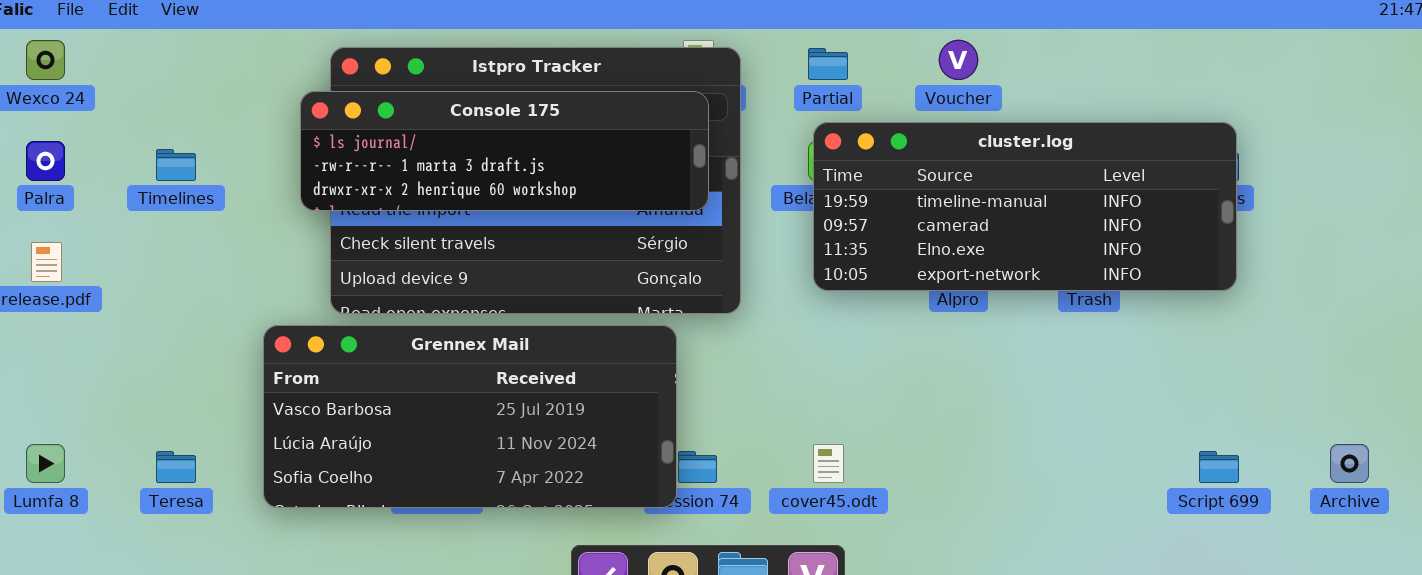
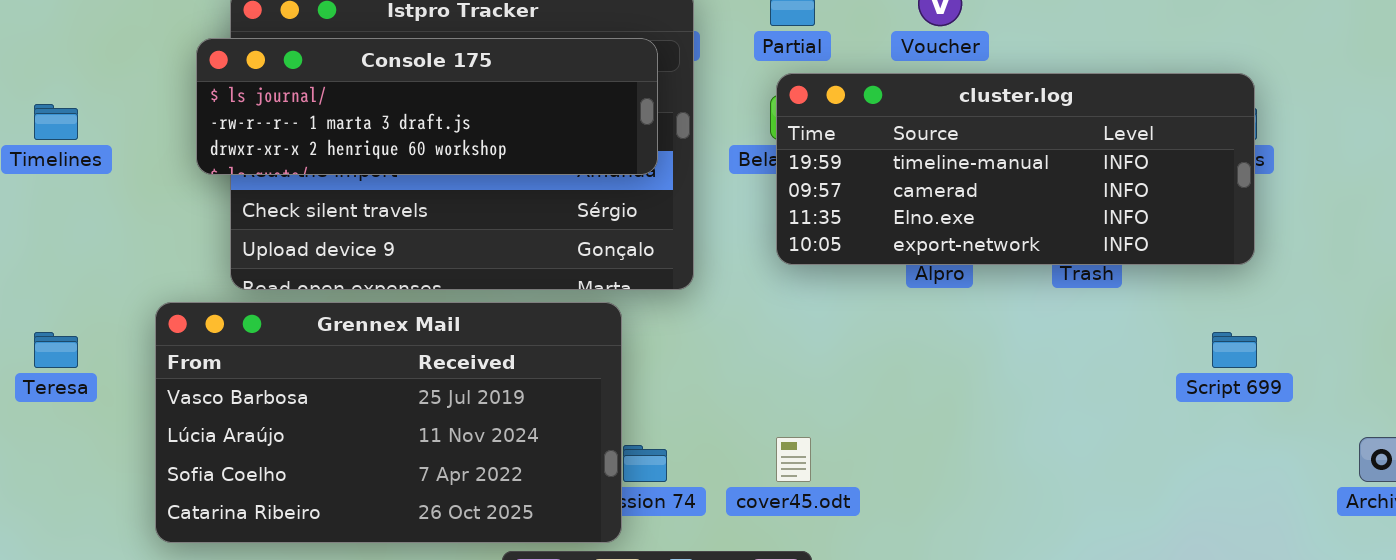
Grennex Mail: [263,325,677,508] -> [155,302,622,543], resized
Teresa: [156,451,196,483] -> [34,332,78,368], moved
Script 699: [1199,451,1239,483] -> [1212,332,1257,368], moved

